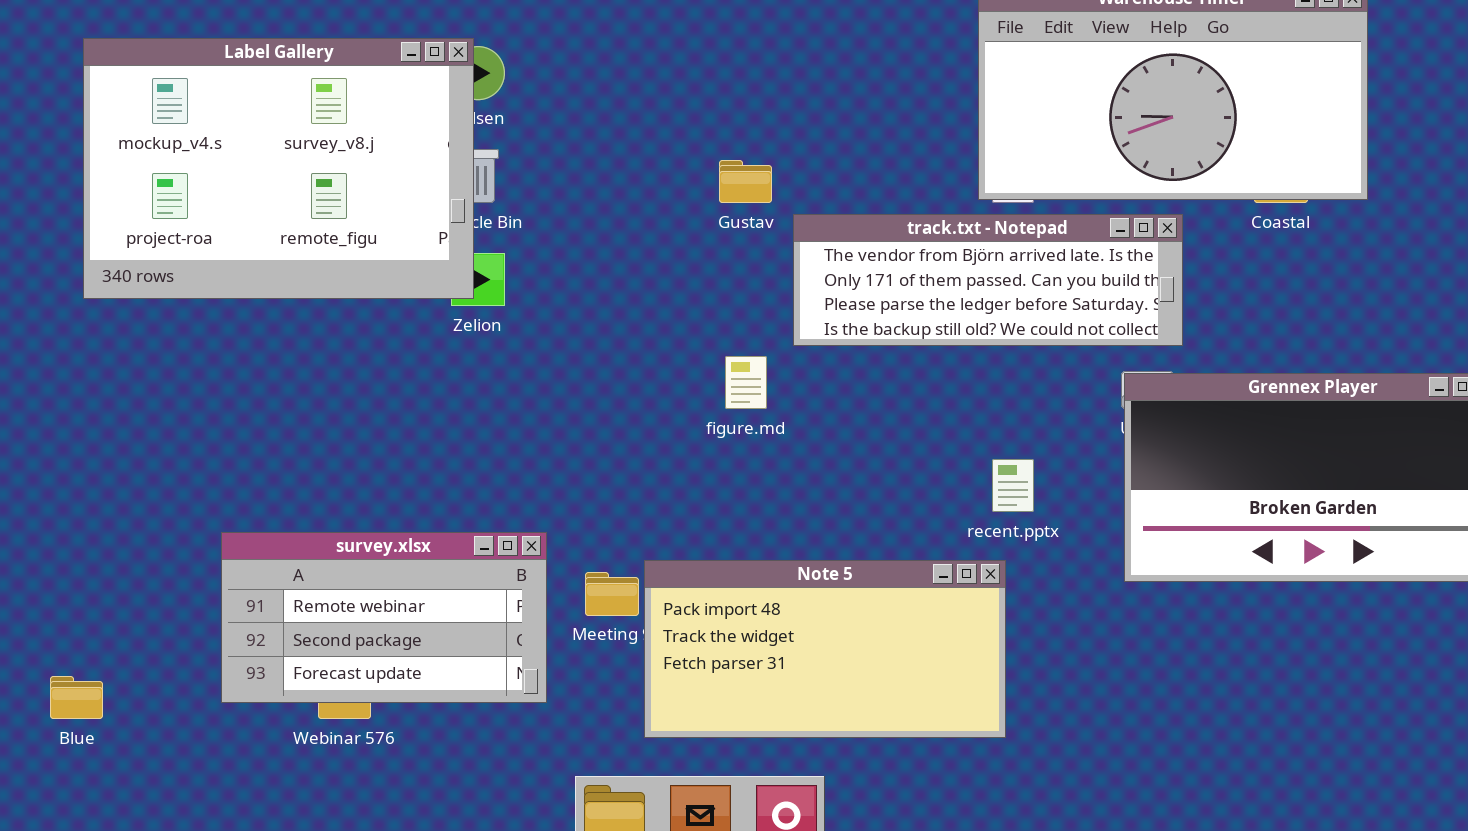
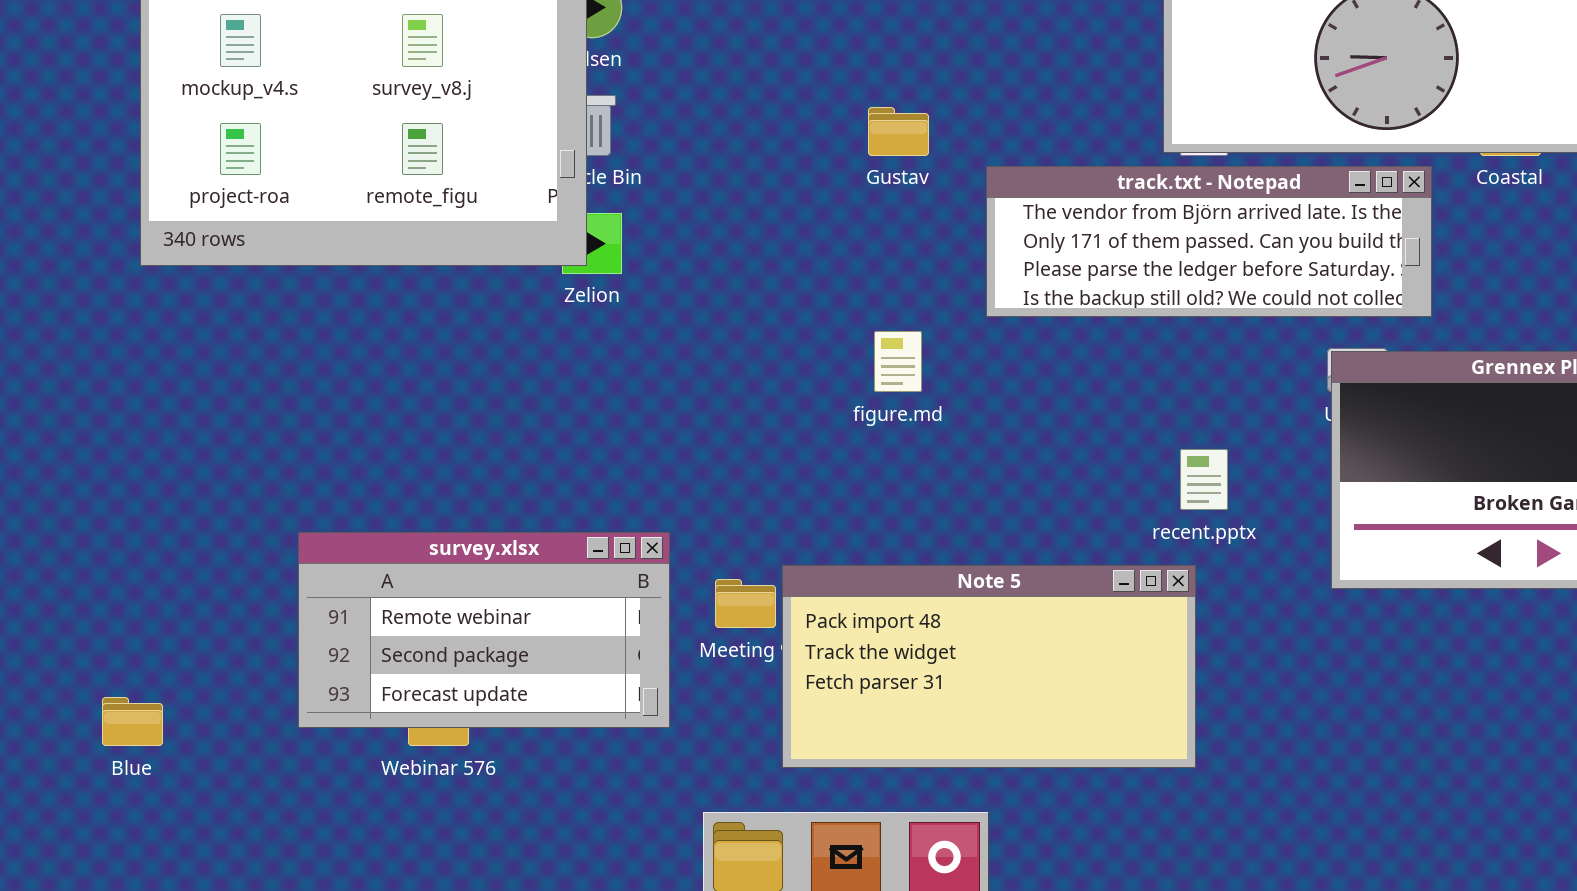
track.txt - Notepad: [793,214,1183,346] -> [986,166,1432,317], moved

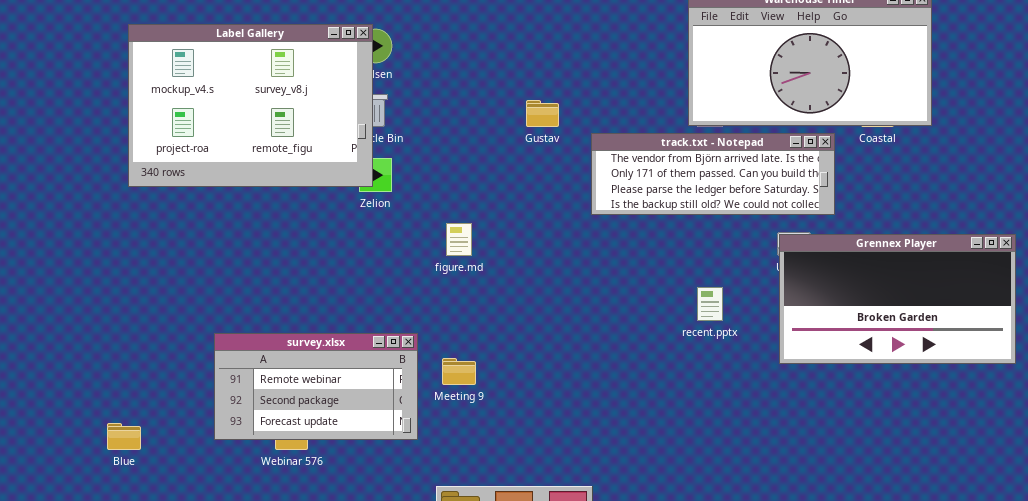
figure.md: [874,331,922,392] -> [446,223,472,256], moved
Note 5: [782,565,1196,768] -> none, closed

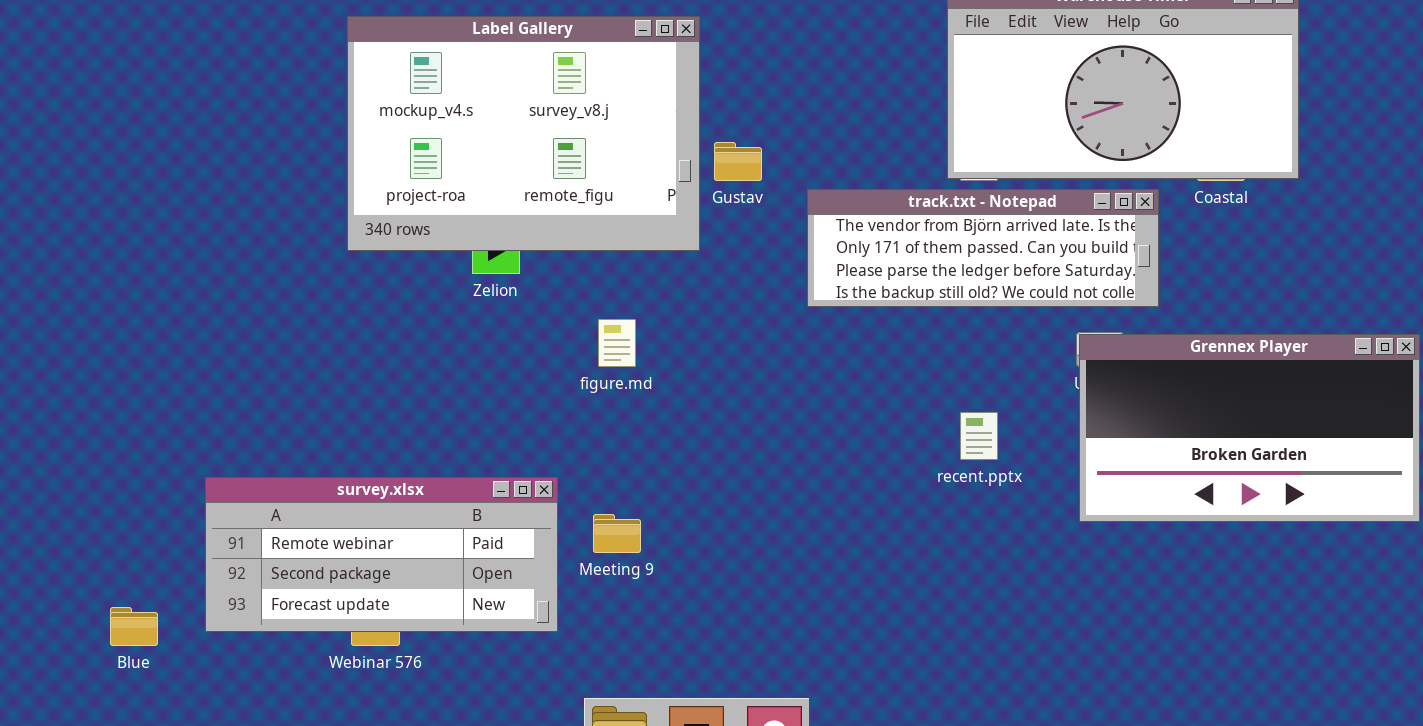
Label Gallery: [128,24,373,187] -> [347,16,700,251], moved
survey.xlsx: [214,333,418,440] -> [205,477,558,632], resized

